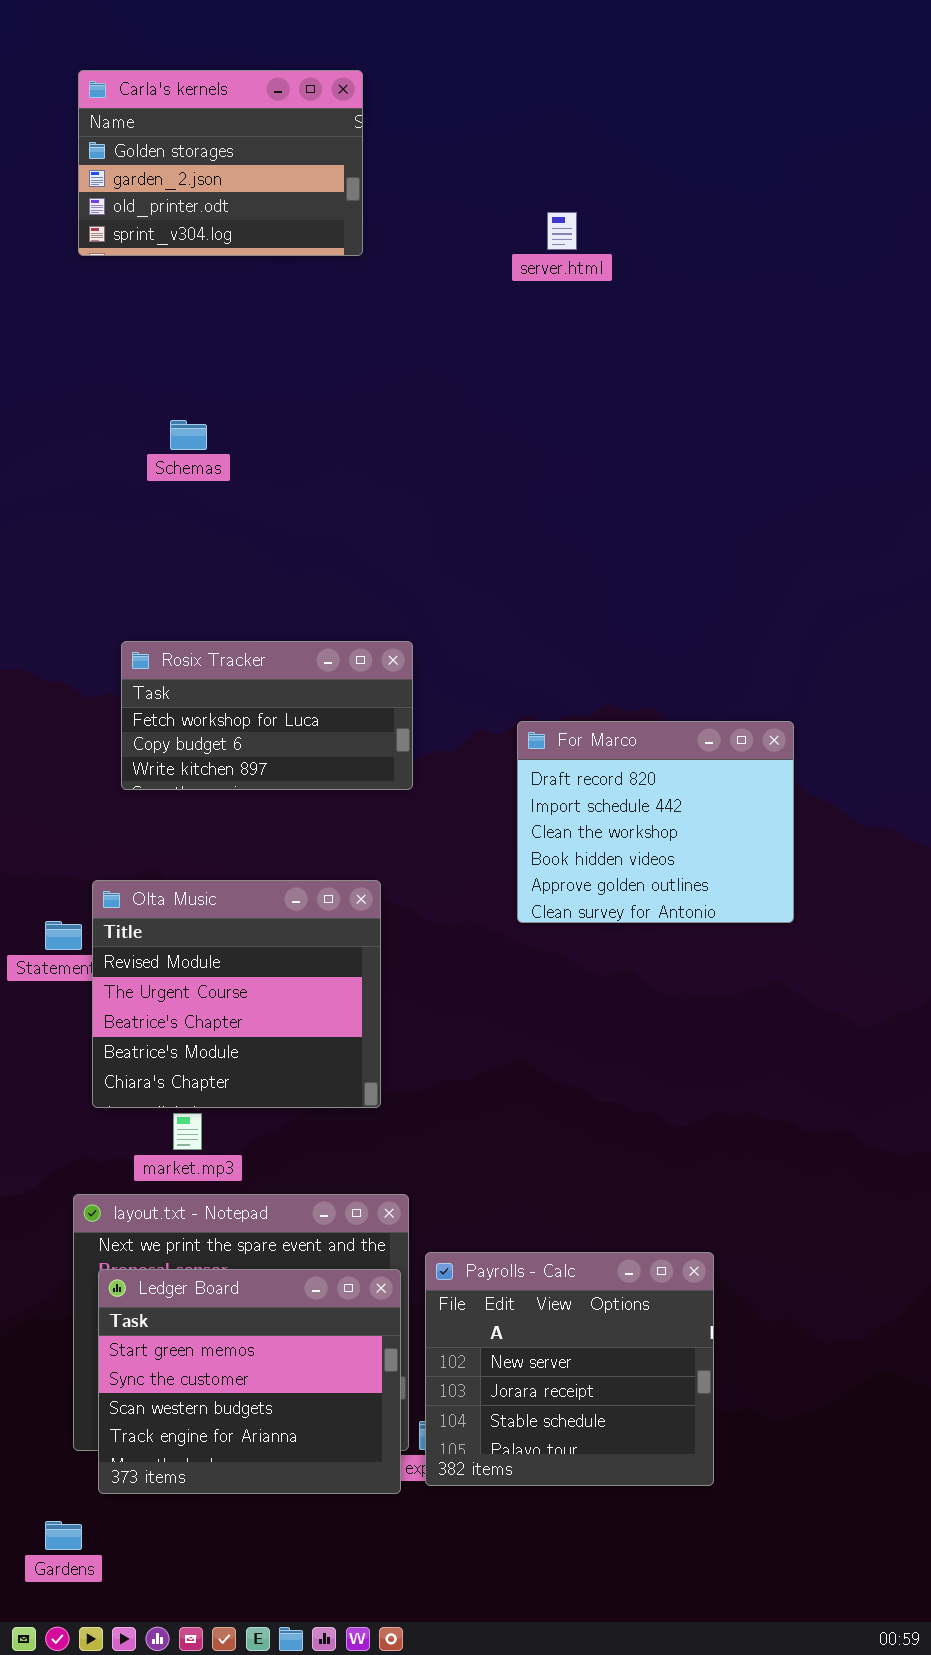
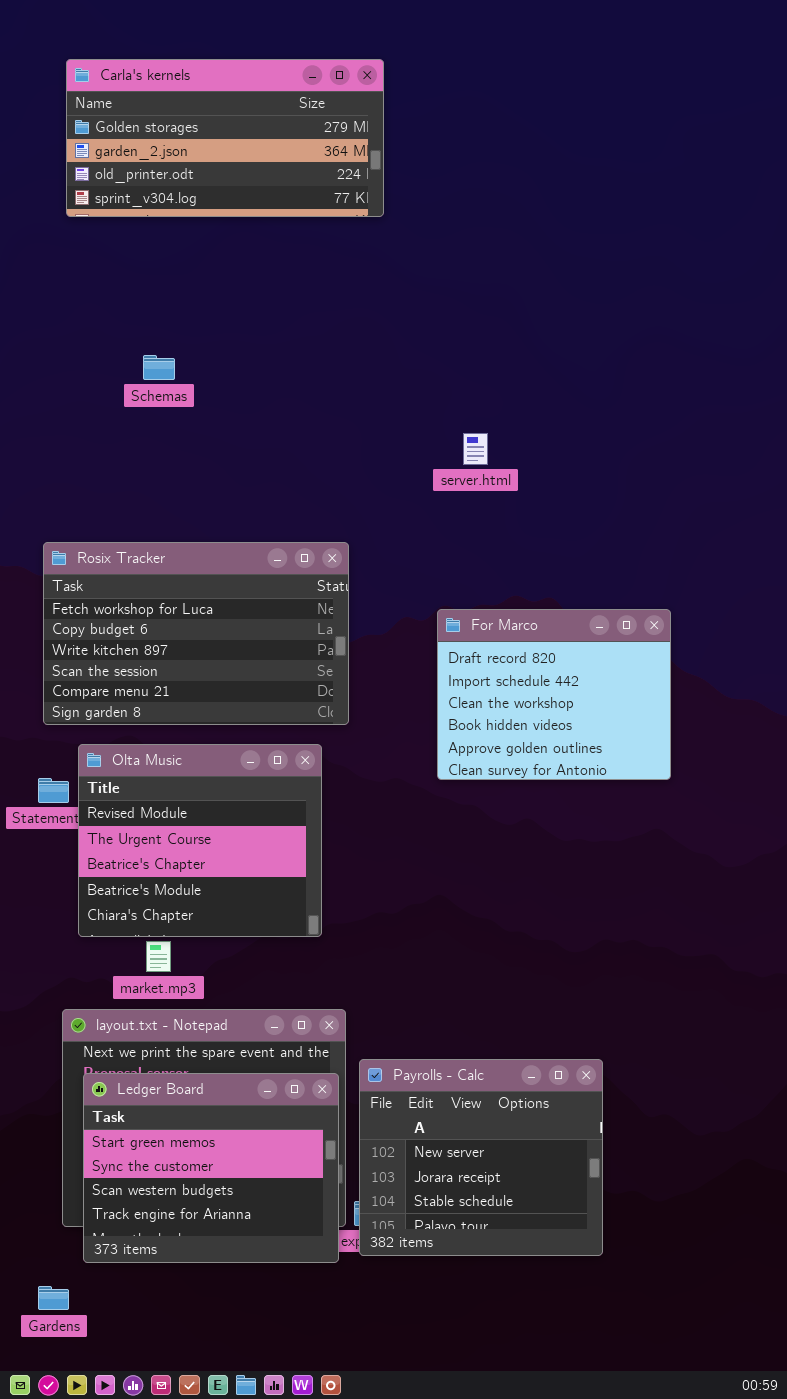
Carla's kernels: [78,70,363,256] -> [66,59,384,217], resized
server.html: [547,212,577,250] -> [463,433,488,465], moved
Rosix Tracker: [121,641,413,790] -> [43,542,349,725], resized

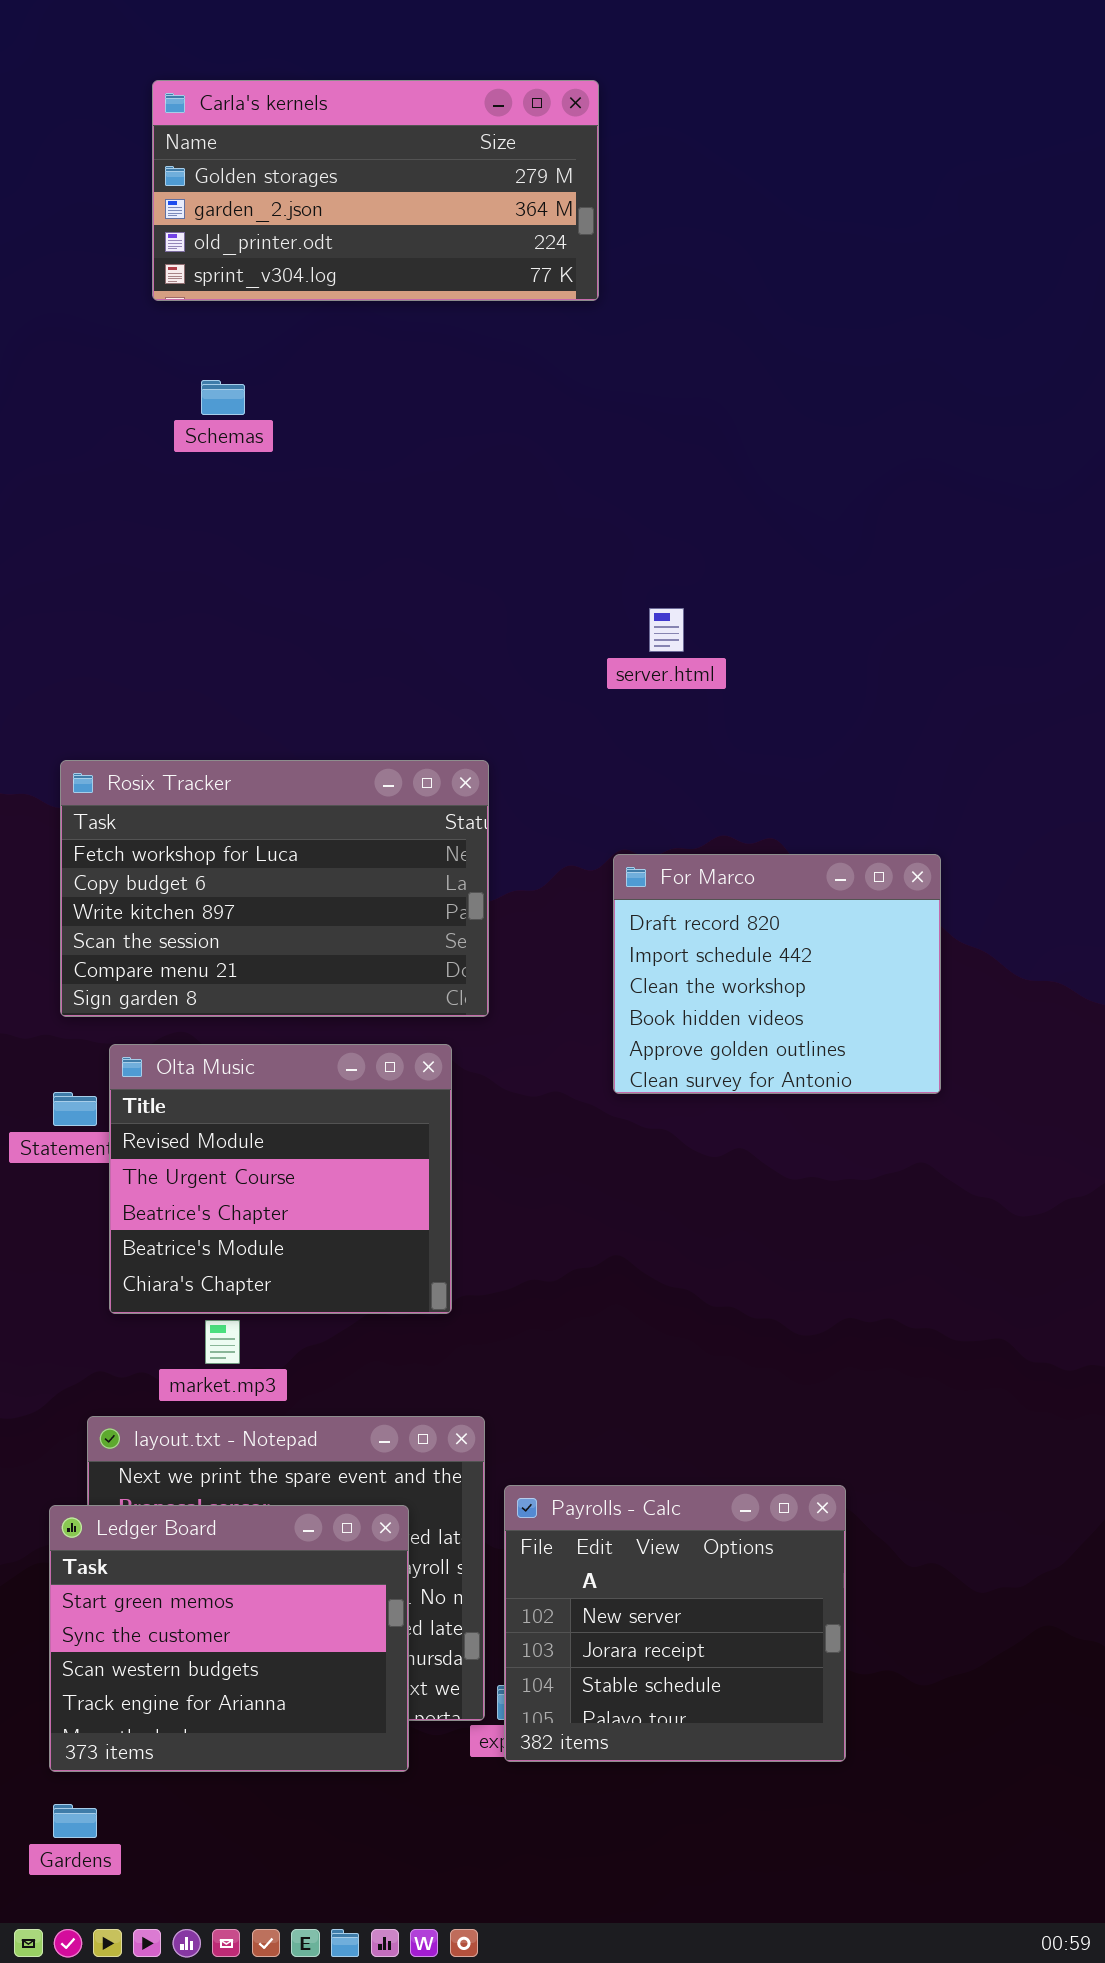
Carla's kernels: [66,59,384,217] -> [152,80,599,301], moved
Schemas: [143,355,175,380] -> [201,380,245,415], moved
Ledger Board: [83,1073,339,1263] -> [49,1505,409,1772], moved

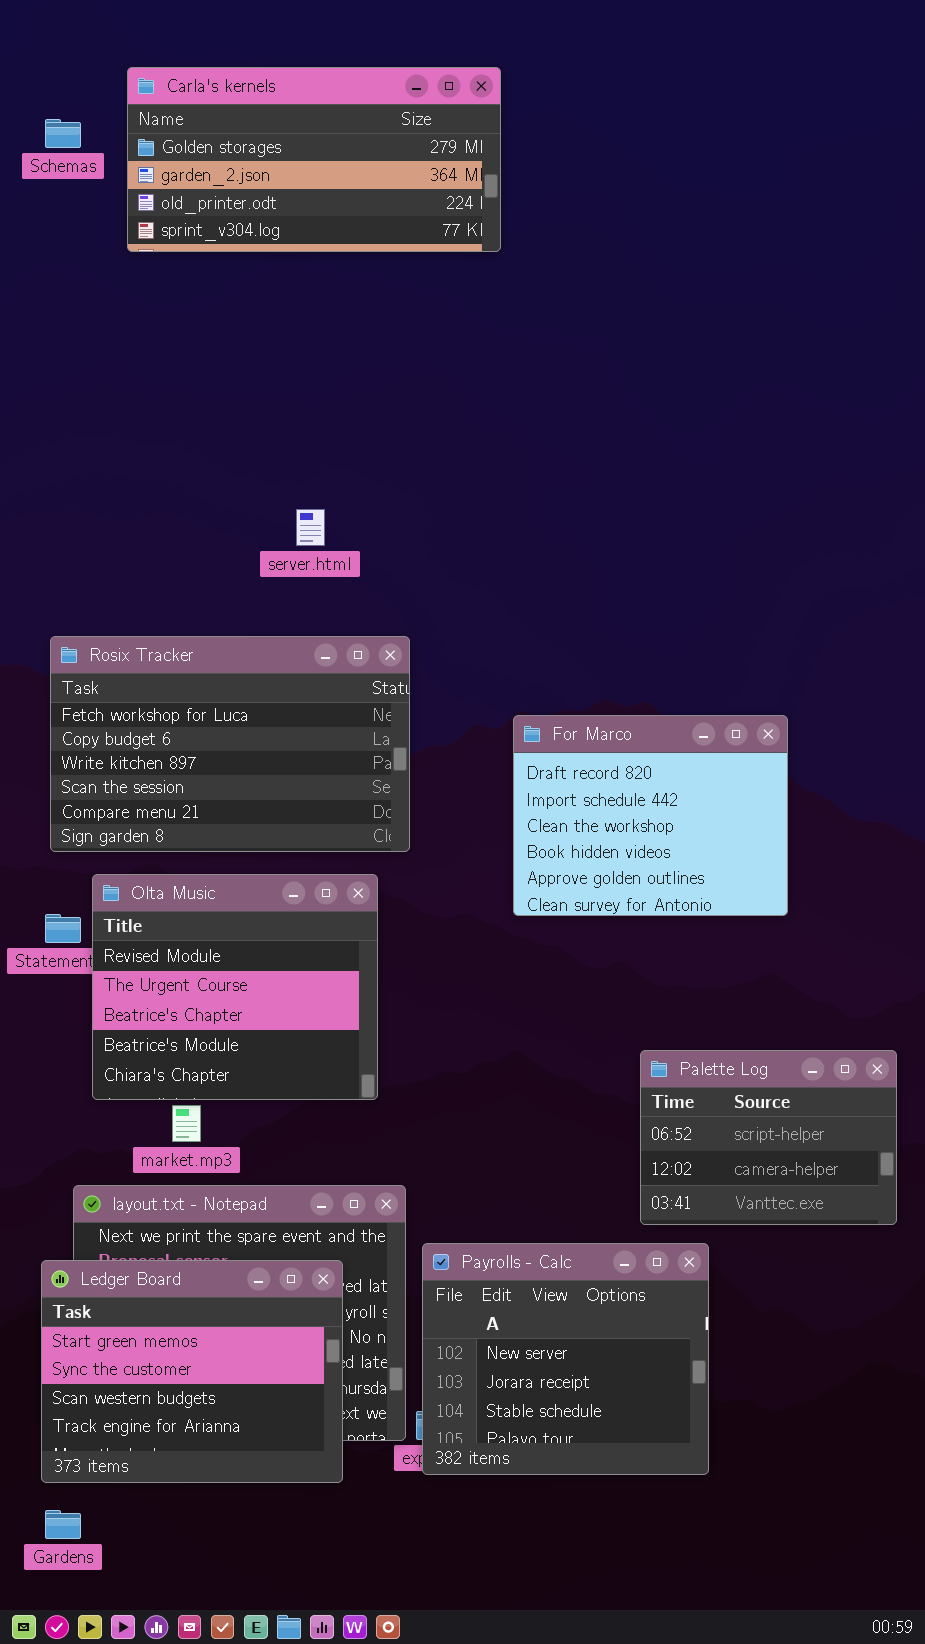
Schemas: [201,380,245,415] -> [45,119,81,148], moved
server.html: [649,608,684,652] -> [296,509,325,546], moved
Palette Log: none -> [640,1050,897,1225], opened

